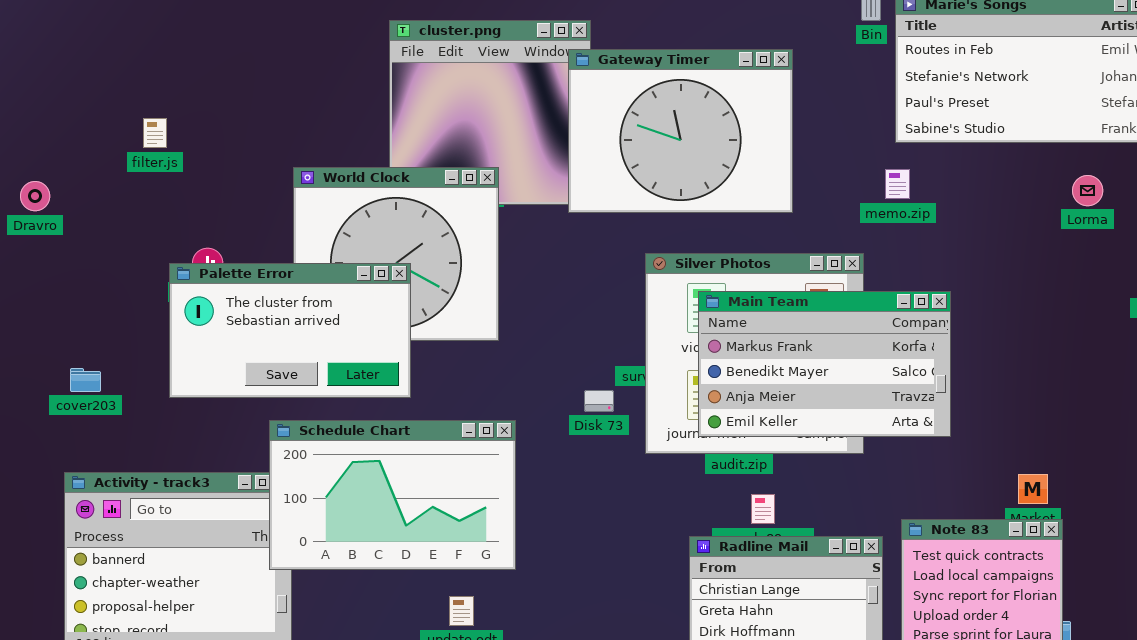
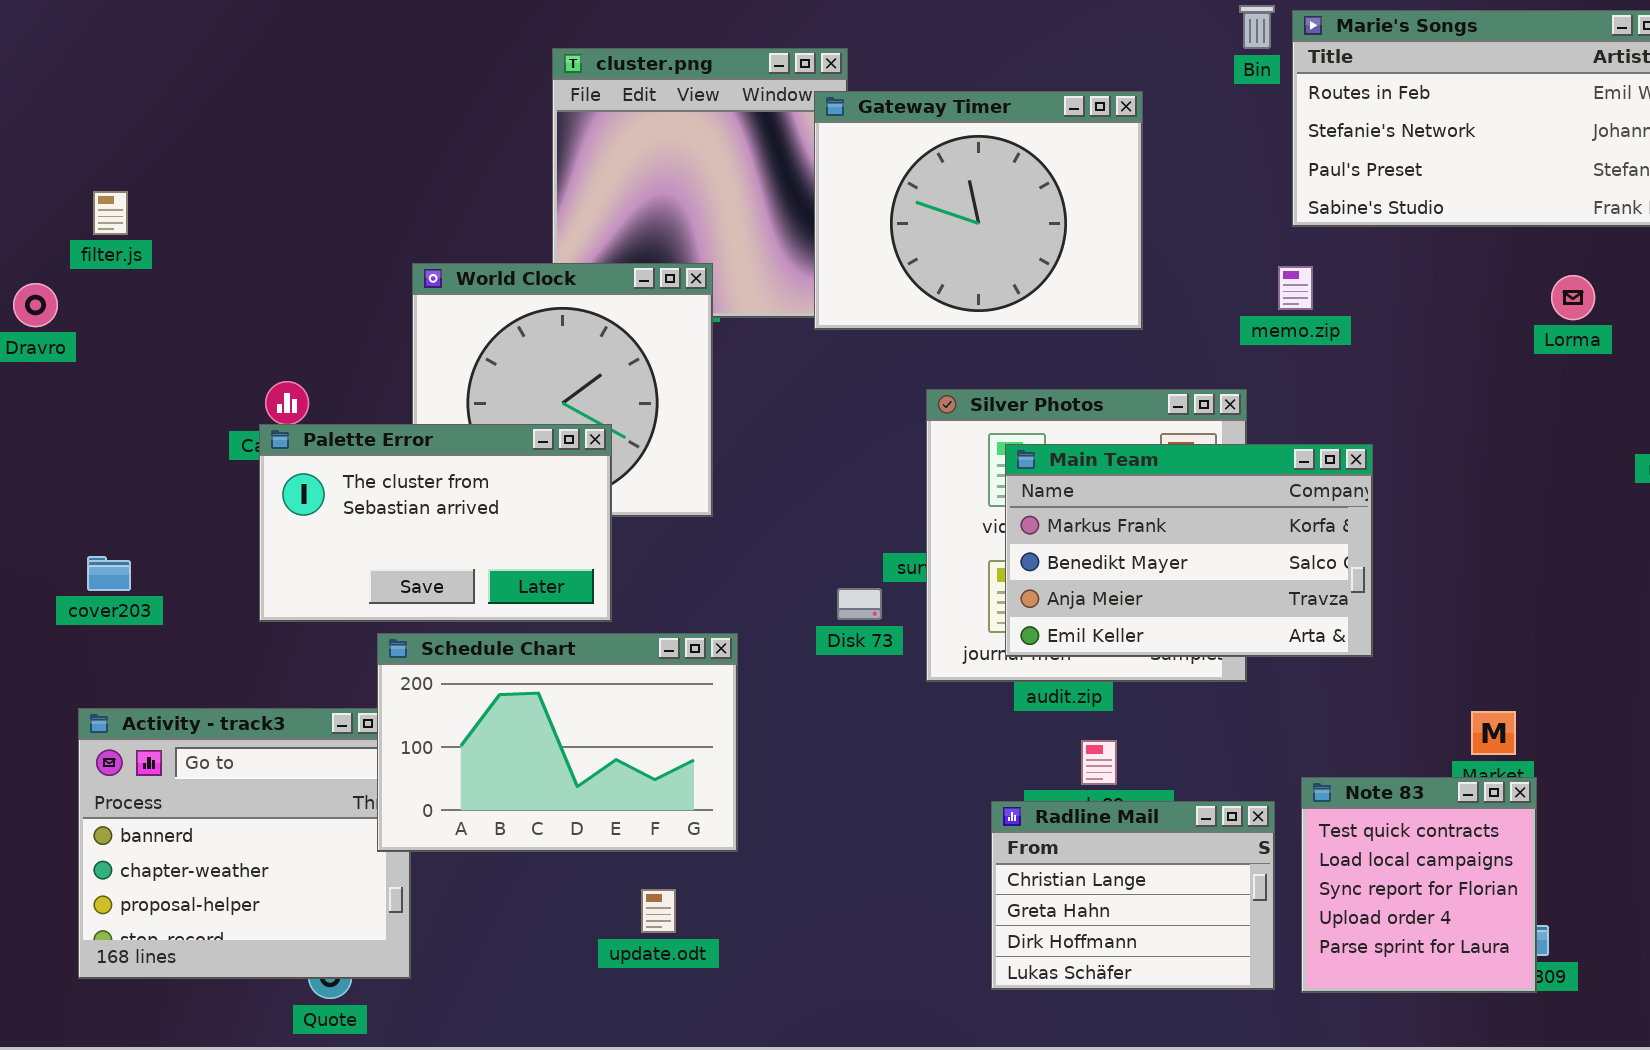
filter.js: [143,118,167,148] -> [93,191,128,235], moved
Palette Error: [169,263,411,398] -> [259,424,612,622], moved

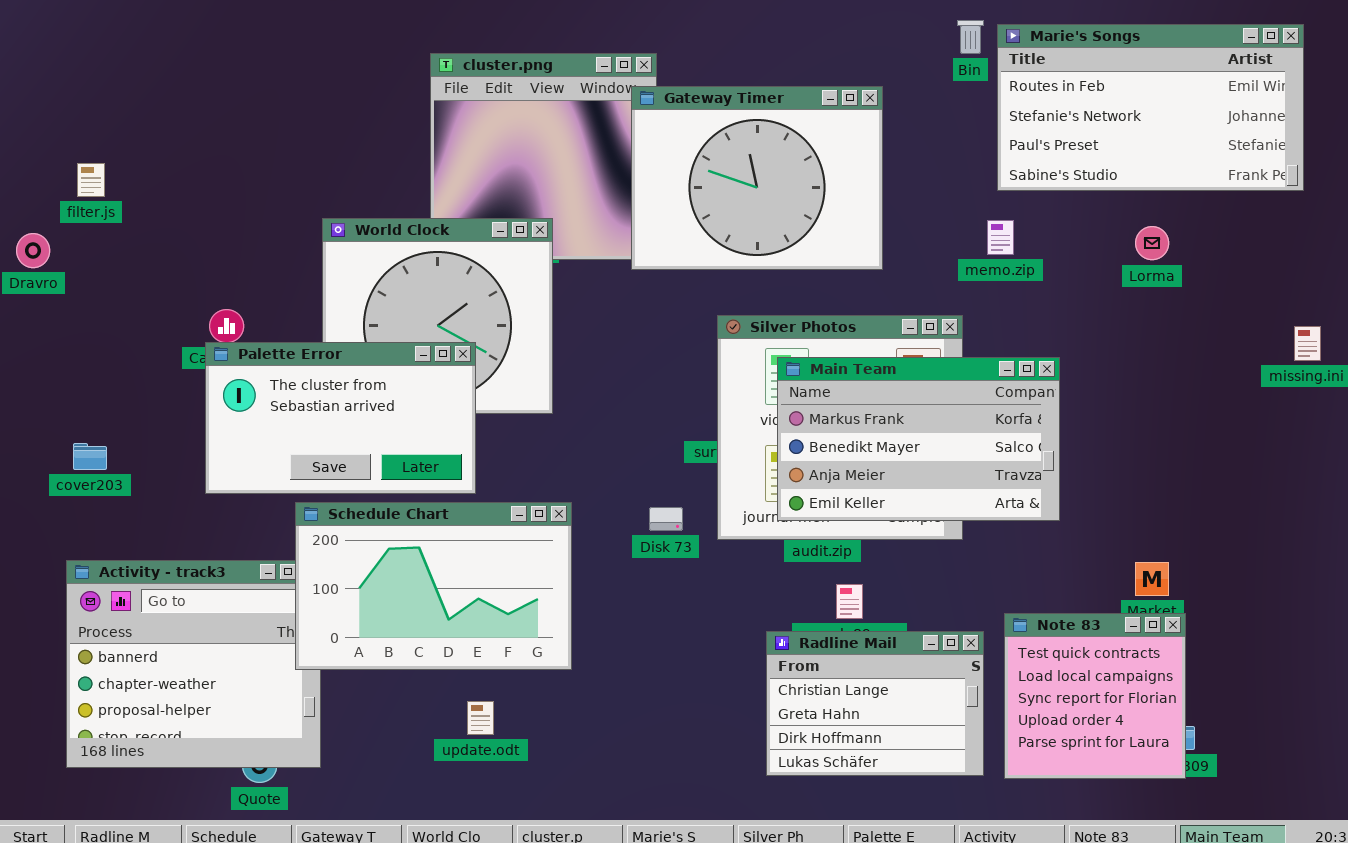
Lorma: [1551,275,1595,320] -> [1135,226,1169,260], moved
Disk 73: [837,588,882,620] -> [649,507,683,531], moved
update.odt: [641,889,676,933] -> [467,701,494,735], moved

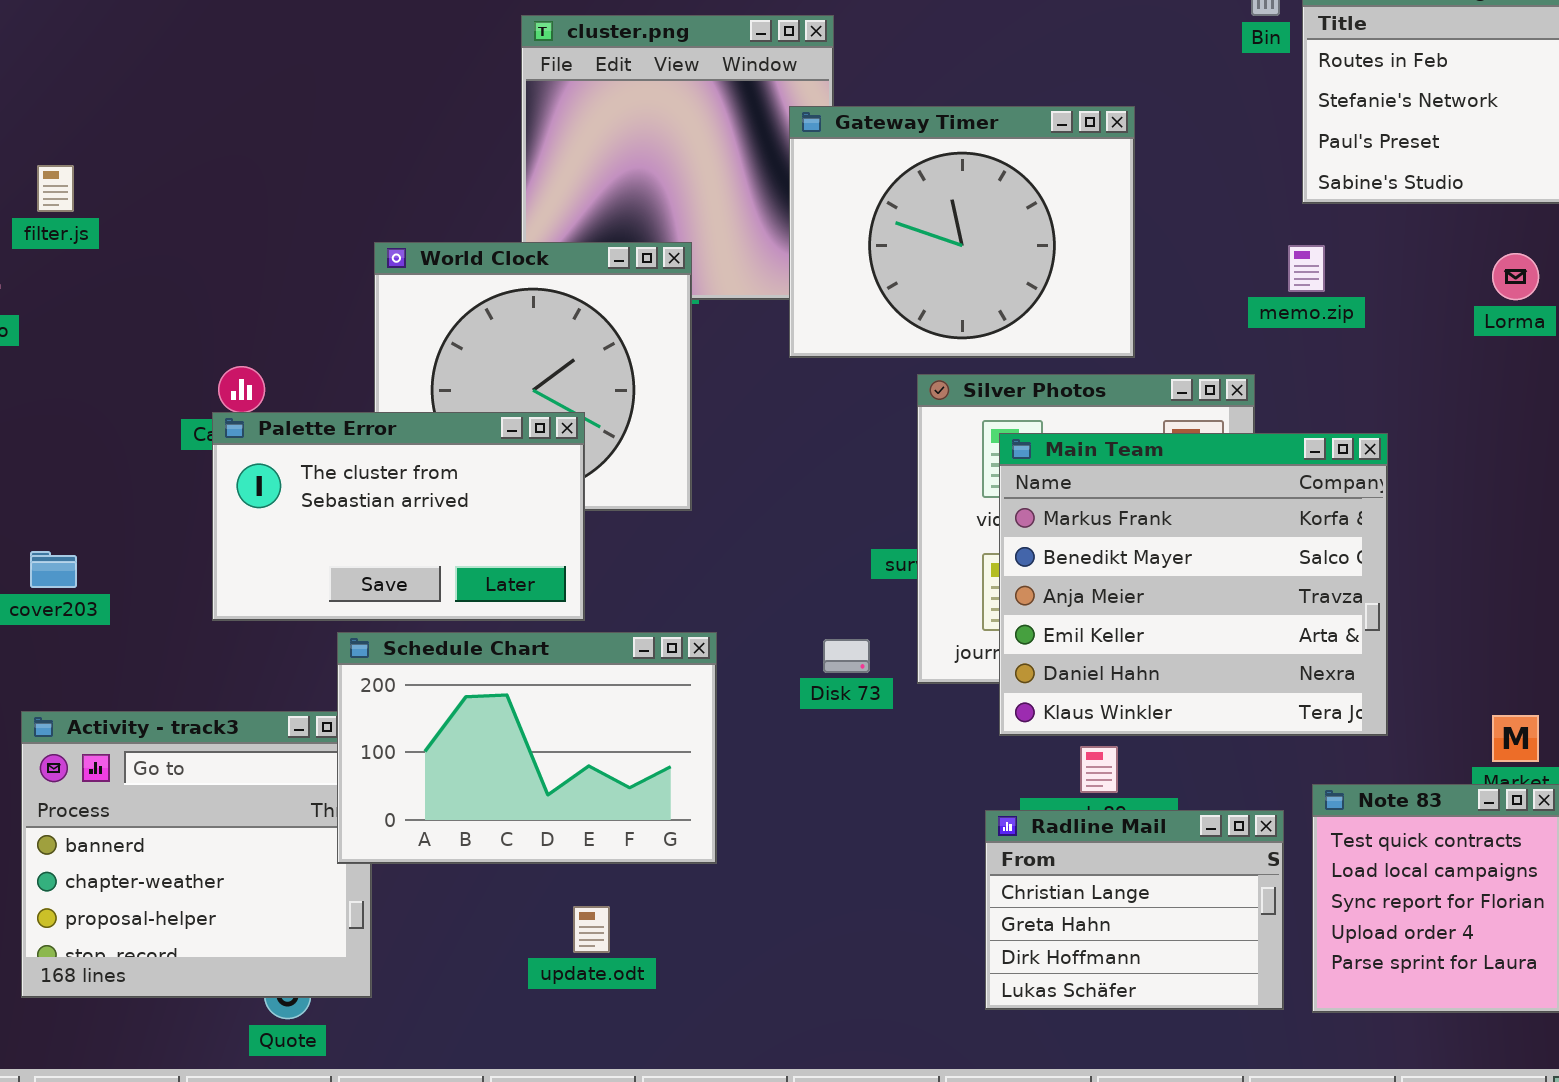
Gateway Timer: [631,86,883,270] -> [789,106,1135,358], moved
Main Team: [777,357,1060,521] -> [999,433,1388,736], resized

